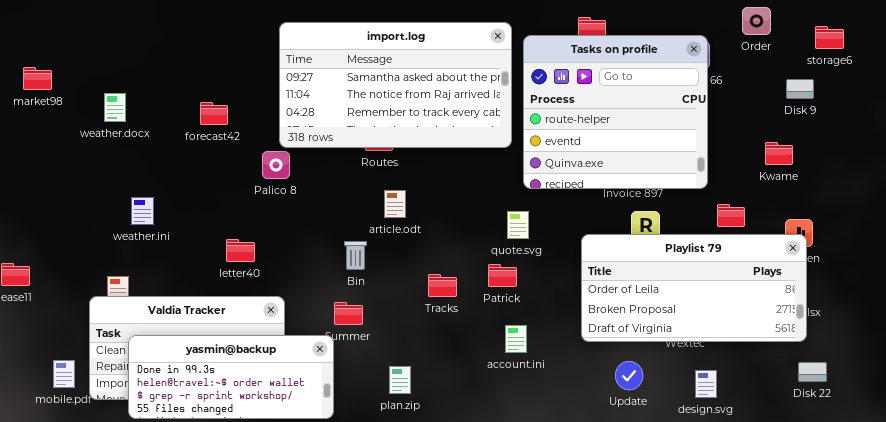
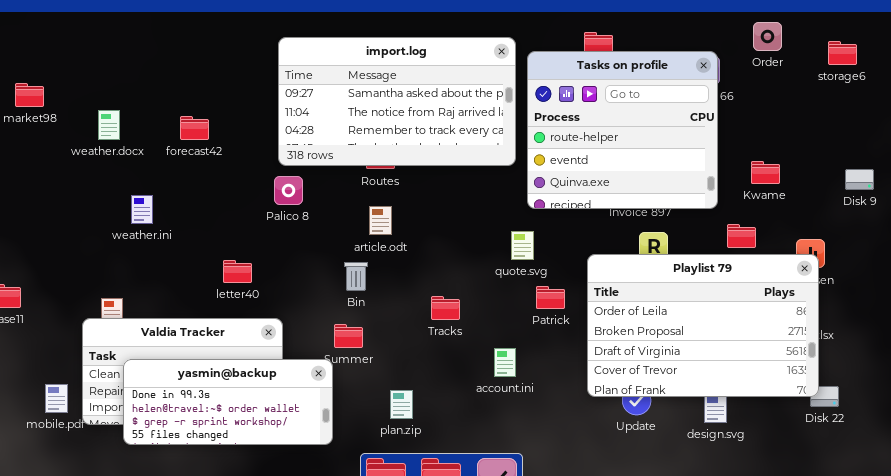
Disk 9: [786,79,814,99] -> [845,169,874,190], moved
forecast42: [200,102,228,125] -> [180,116,209,140], moved
Kwame: [765,142,793,165] -> [751,161,780,184], moved
Palico 8: [262,151,290,179] -> [274,176,303,205], moved
article.odt: [384,190,406,218] -> [369,206,392,235], moved
weather.ini: [131,197,154,225] -> [131,195,153,224], moved
Playlist 79: [581,234,807,342] -> [587,254,819,397], resized
Patrick: [488,264,517,287] -> [536,286,565,309], moved
account.ini: [505,325,527,353] -> [494,348,516,377], moved

